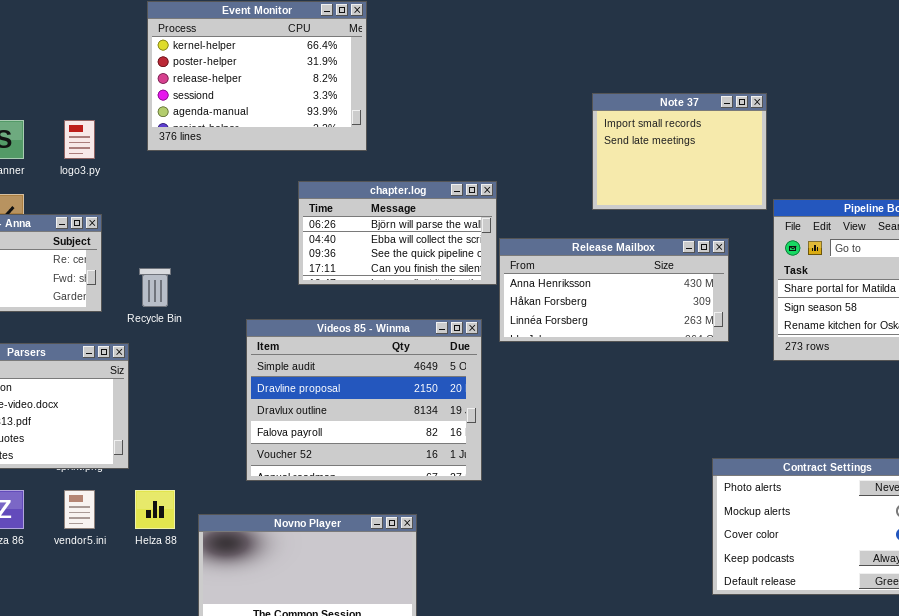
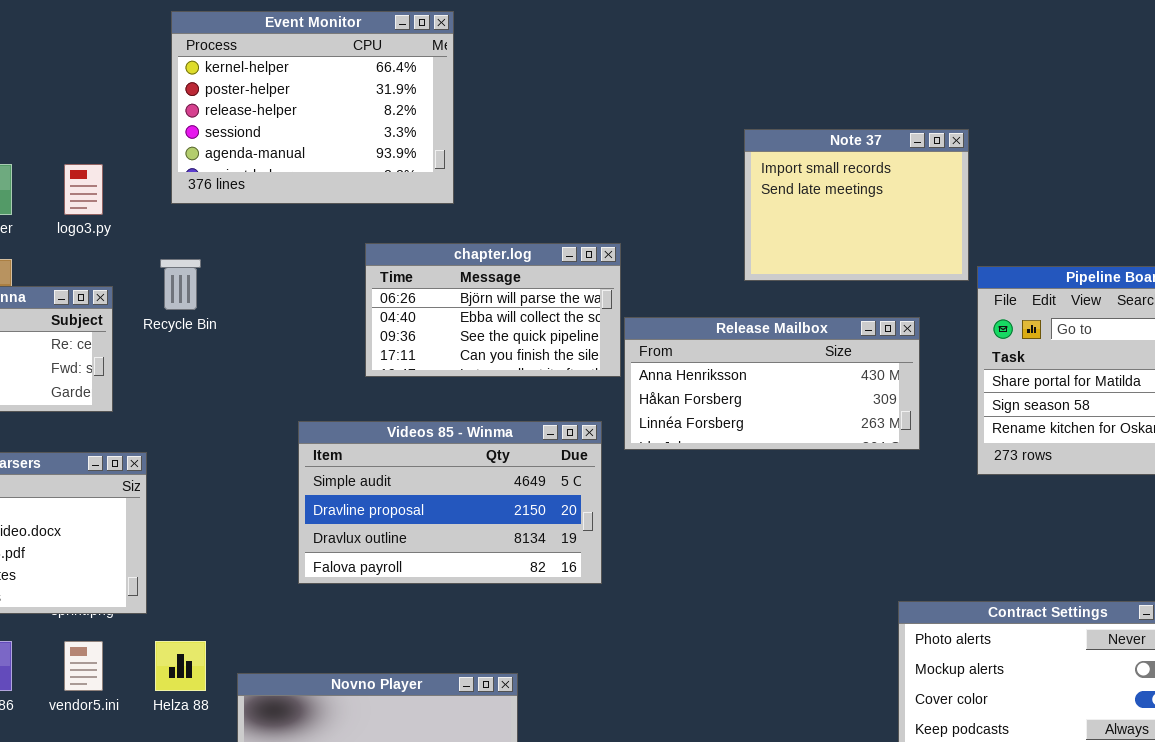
Recycle Bin: [139,268,171,307] -> [160,259,201,310], moved
Videos 85 - Winma: [246,319,482,481] -> [298,421,602,584], resized

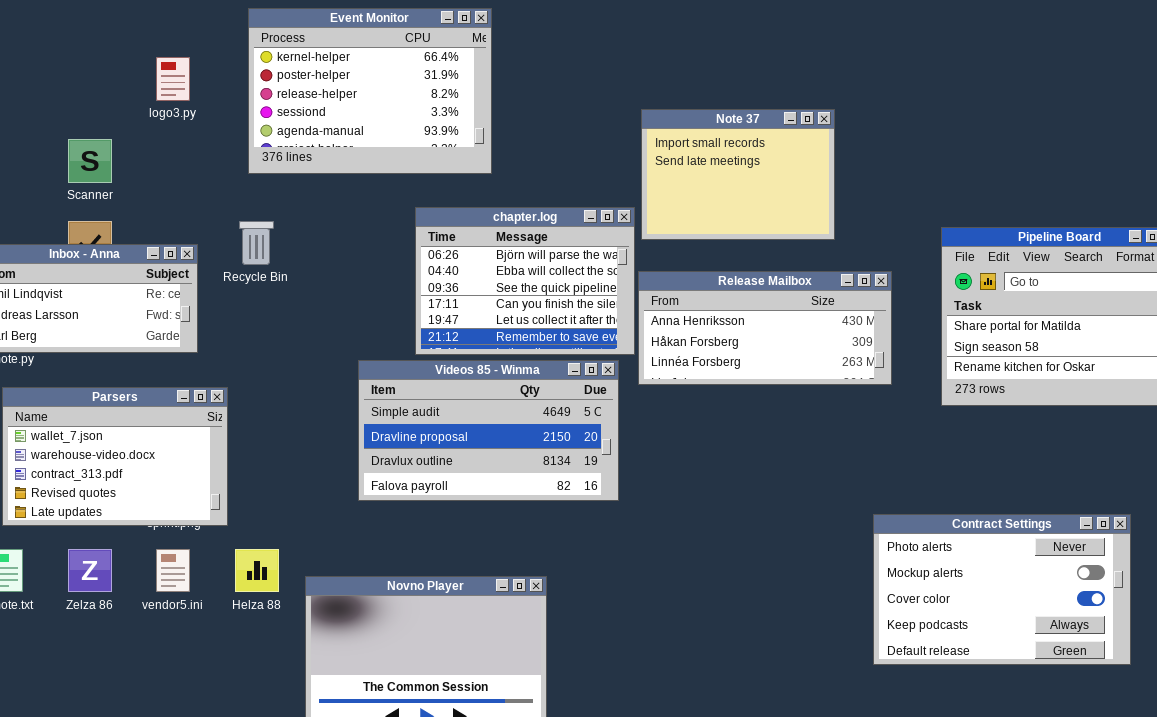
Note 37: [744,129,969,281] -> [641,109,835,240], moved
logo3.py: [64,164,103,215] -> [156,57,190,101], moved
chapter.log: [365,243,621,377] -> [415,207,635,355], resized

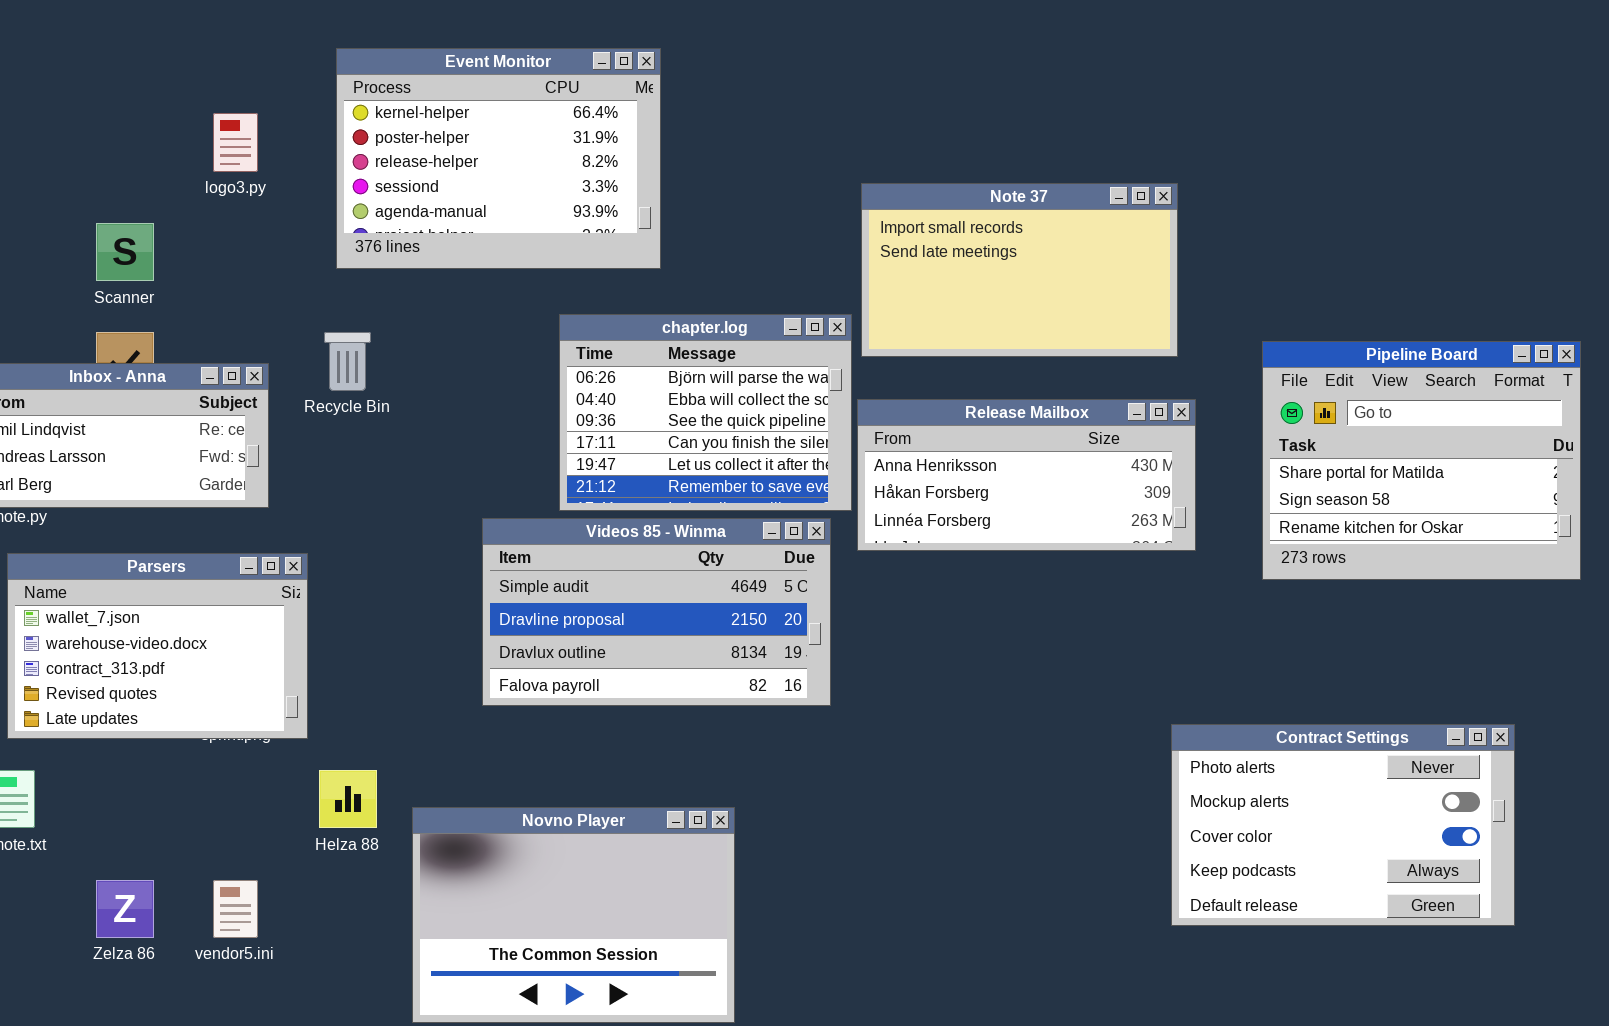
Note 37: [641,109,835,240] -> [861,183,1178,357], resized
Zelza 86: [68,549,112,592] -> [96,880,154,938], moved
vendor5.ini: [156,549,190,592] -> [213,880,258,938], moved

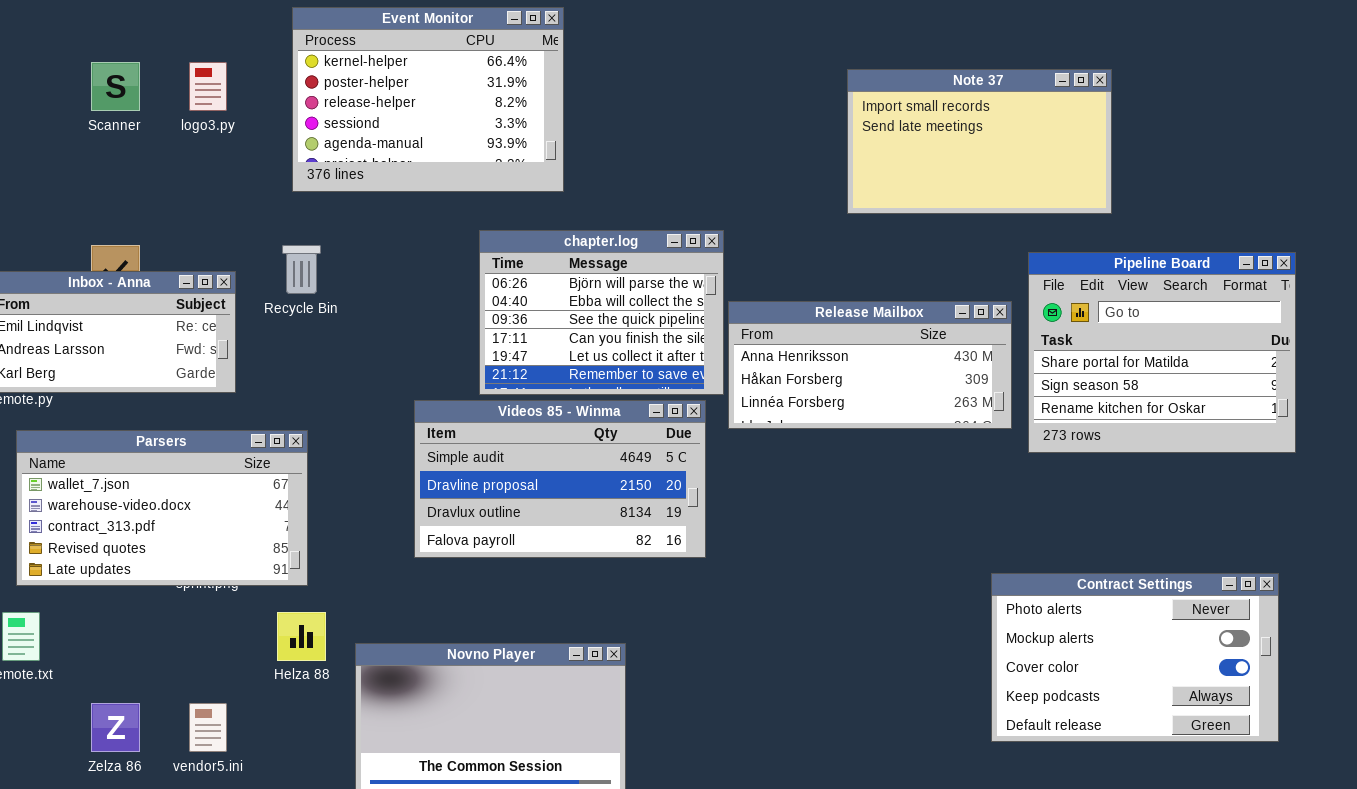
Note 37: [861,183,1178,357] -> [847,69,1112,214], moved
Scanner: [96,223,154,281] -> [91,62,140,111], moved
Pipeline Board: [1262,341,1581,580] -> [1028,252,1296,453], moved
Parsers: [7,553,308,739] -> [16,430,308,586], resized

